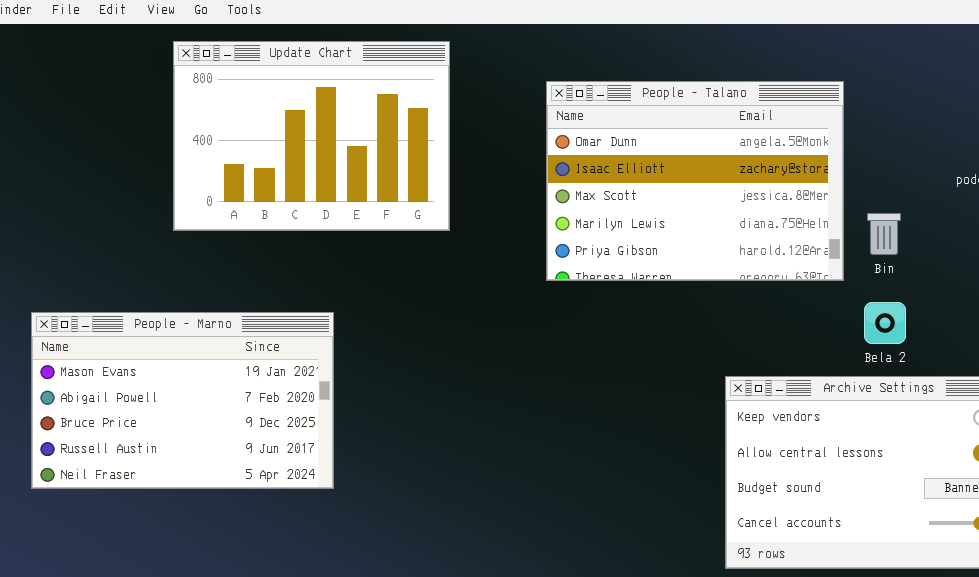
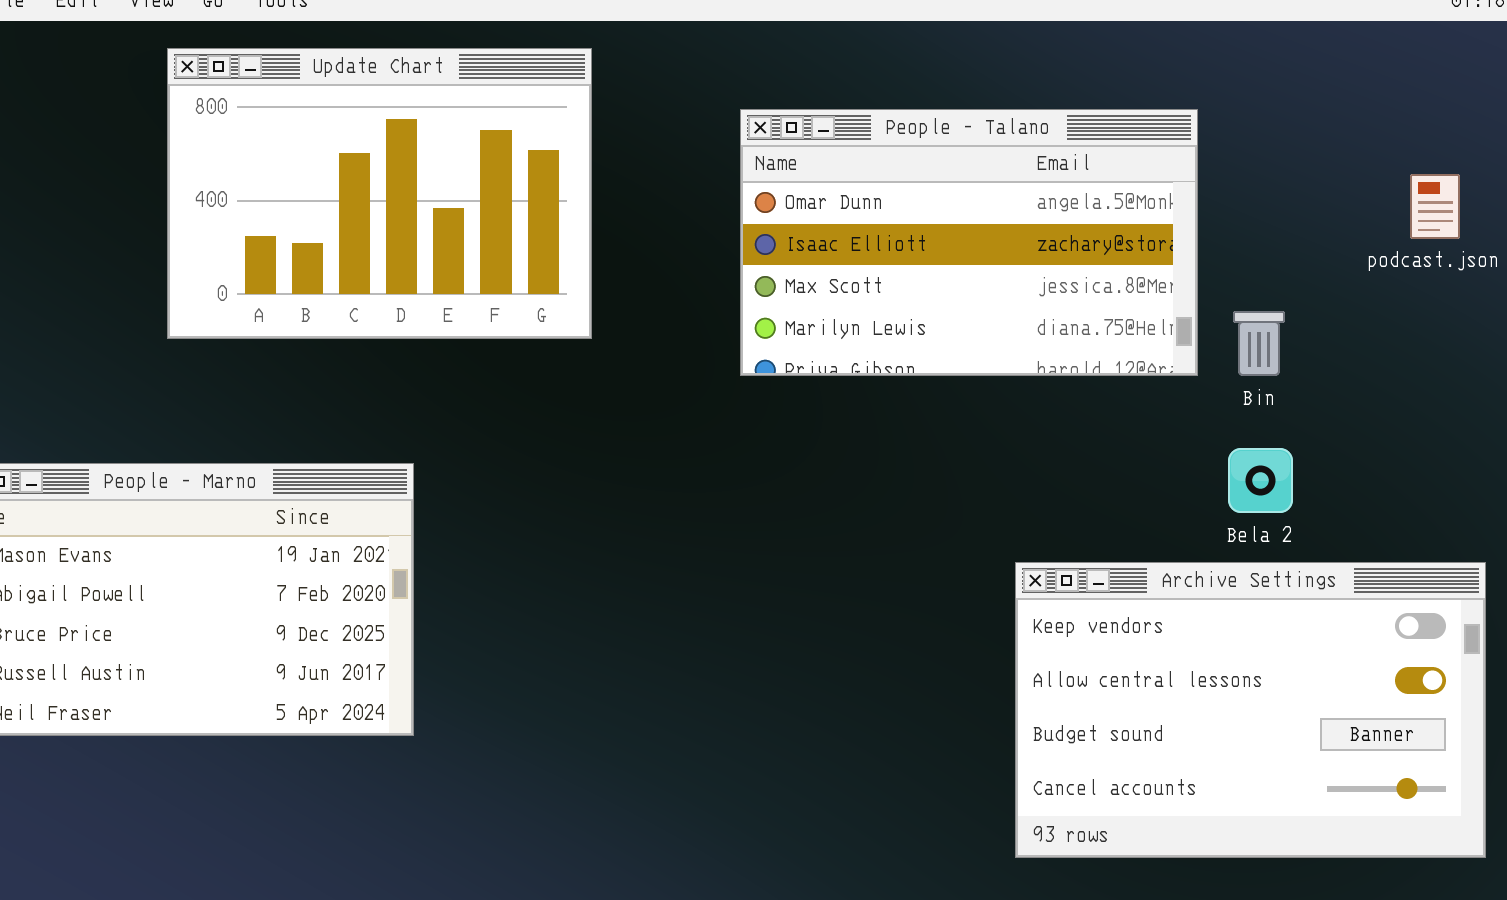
People - Talano: [546,81,844,281] -> [740,109,1198,376], resized

